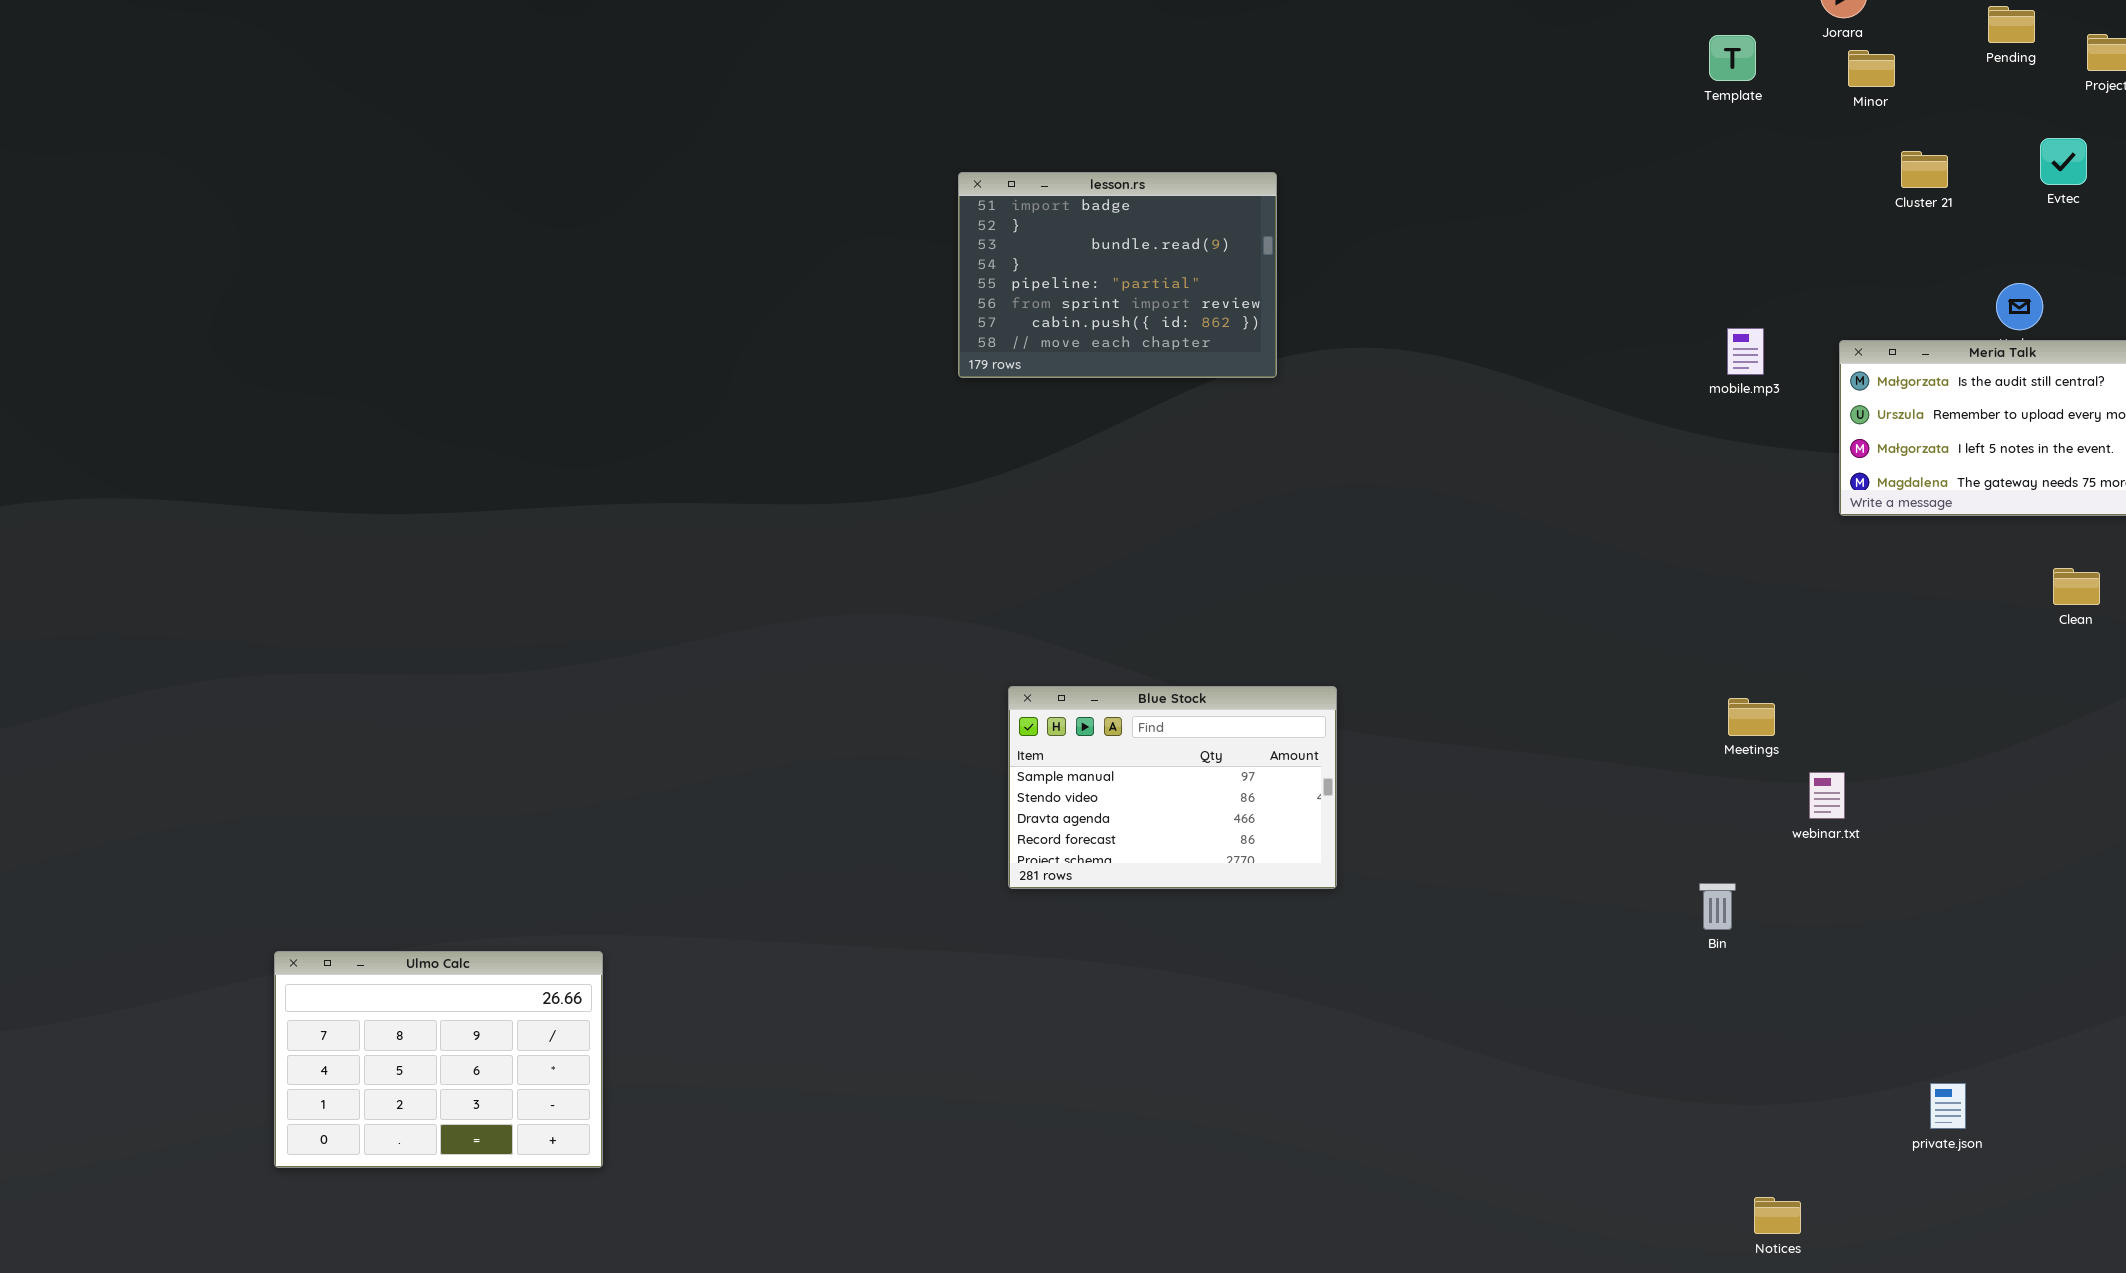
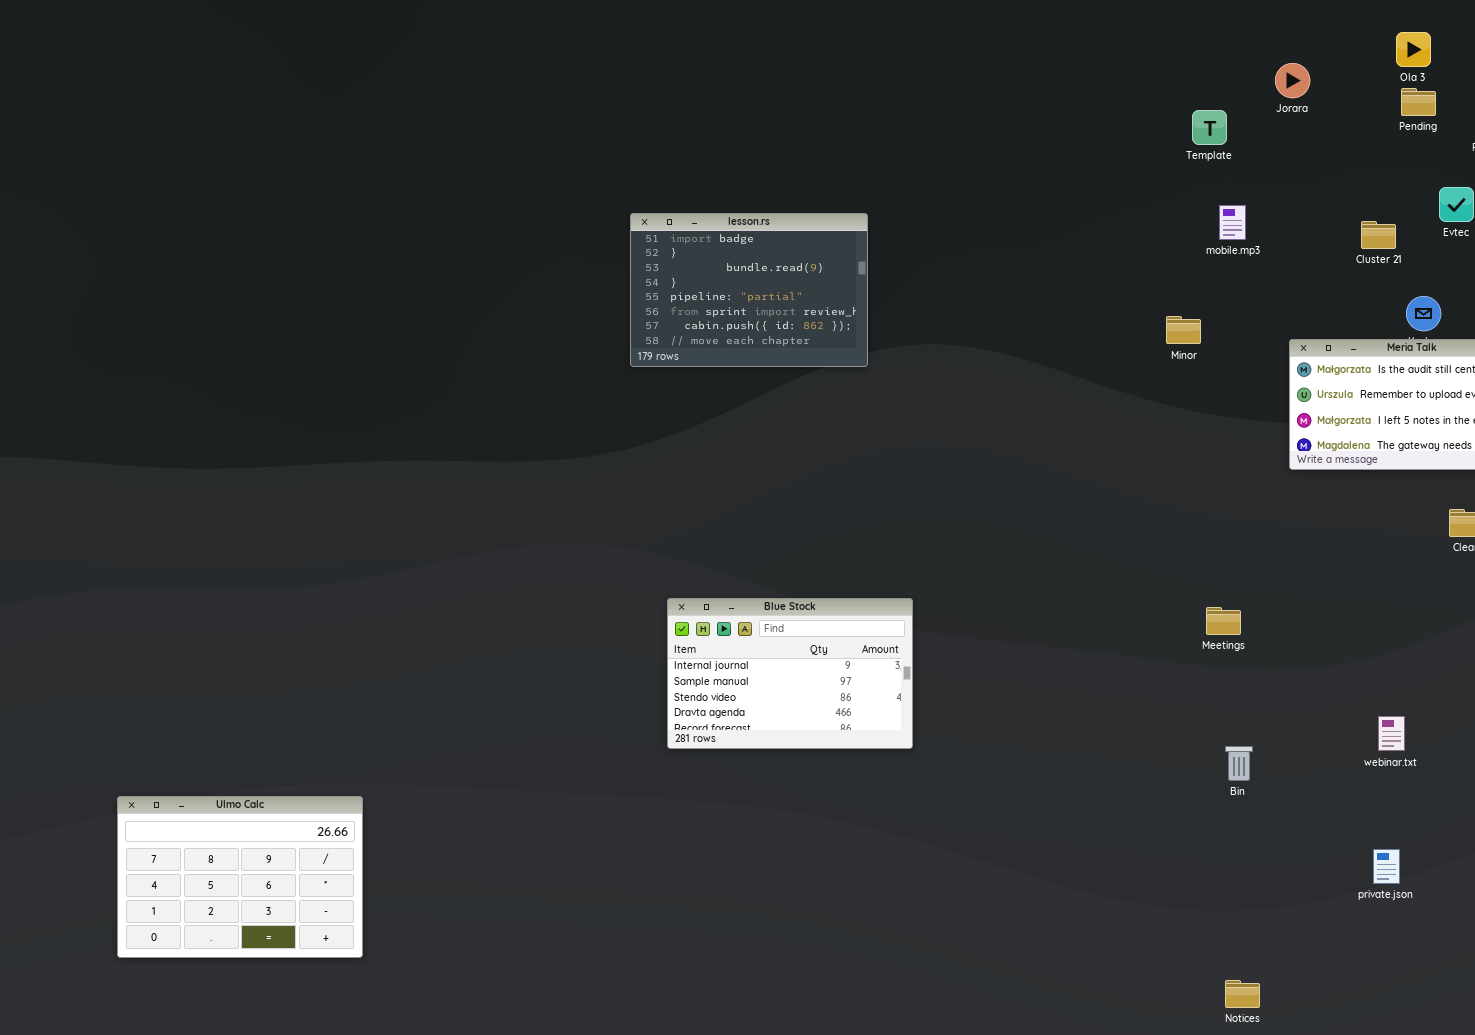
Minor: [1848,50,1895,87] -> [1166,316,1201,344], moved
Cluster 21: [1901,151,1948,188] -> [1361,221,1396,249], moved
mobile.mp3: [1727,328,1764,375] -> [1219,205,1246,240], moved
Blue Stock: [1008,686,1337,889] -> [667,598,913,749], scrolled up 1 row
webinar.txt: [1809,772,1845,819] -> [1378,716,1405,751], moved
Bin: [1699,883,1736,930] -> [1225,746,1253,781], moved
private.json: [1930,1083,1966,1129] -> [1373,849,1400,884], moved

